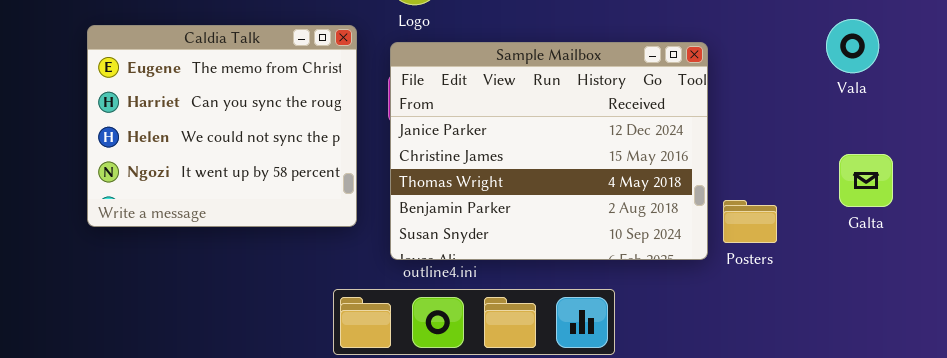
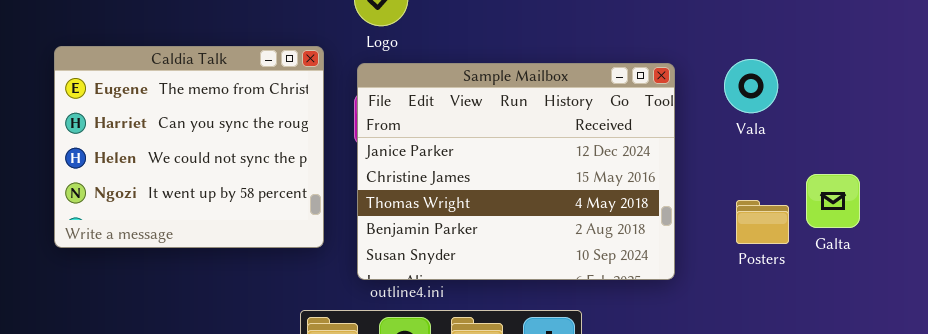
Vala: [826,19,879,73] -> [724,59,778,113], moved
Posters: [723,200,777,243] -> [736,200,789,244], moved

